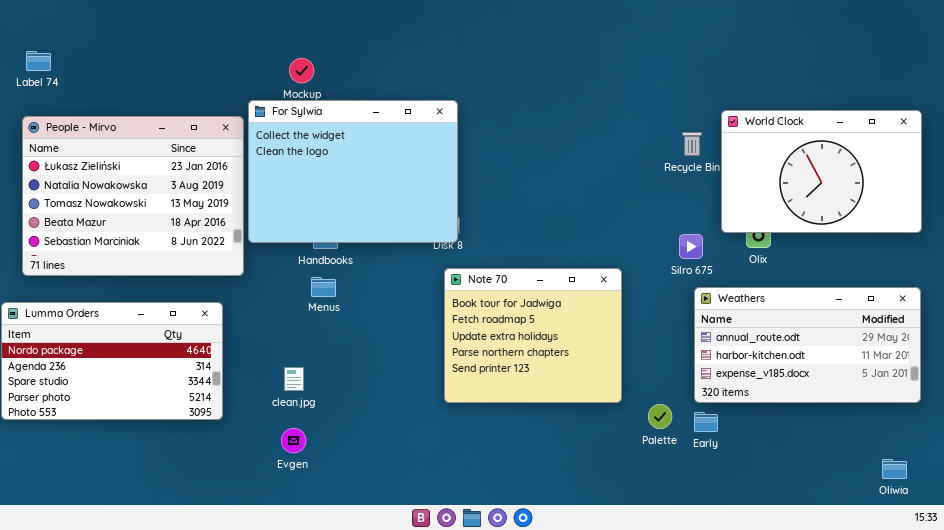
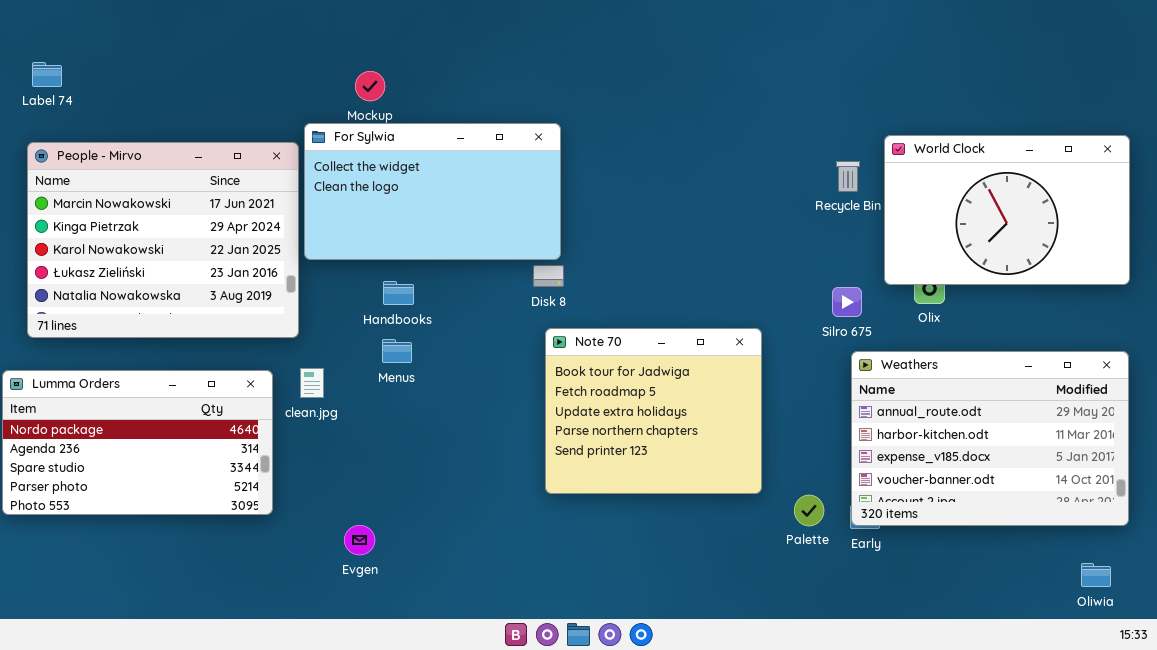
For Sylwia: [248,100,458,243] -> [304,123,561,260], resized
People - Mirvo: [22,116,244,276] -> [27,142,299,338], scrolled up 3 rows
Weathers: [694,287,921,403] -> [851,351,1129,526], resized
clean.jpg: [284,367,304,391] -> [300,368,324,398], moved

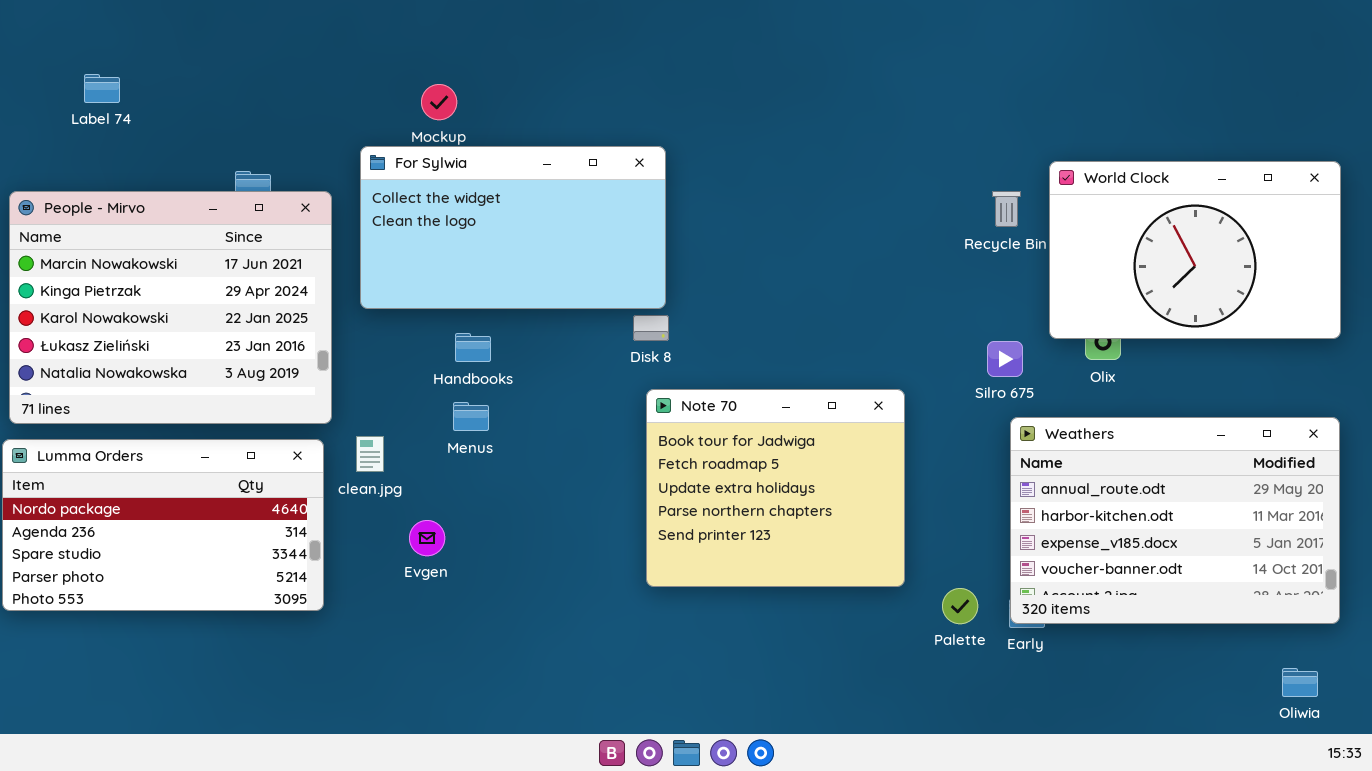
Label 74: [32,62,62,87] -> [84,74,120,103], moved
People - Mirvo: [27,142,299,338] -> [9,191,332,424], moved
Evgen: [344,525,375,555] -> [409,520,445,556], moved

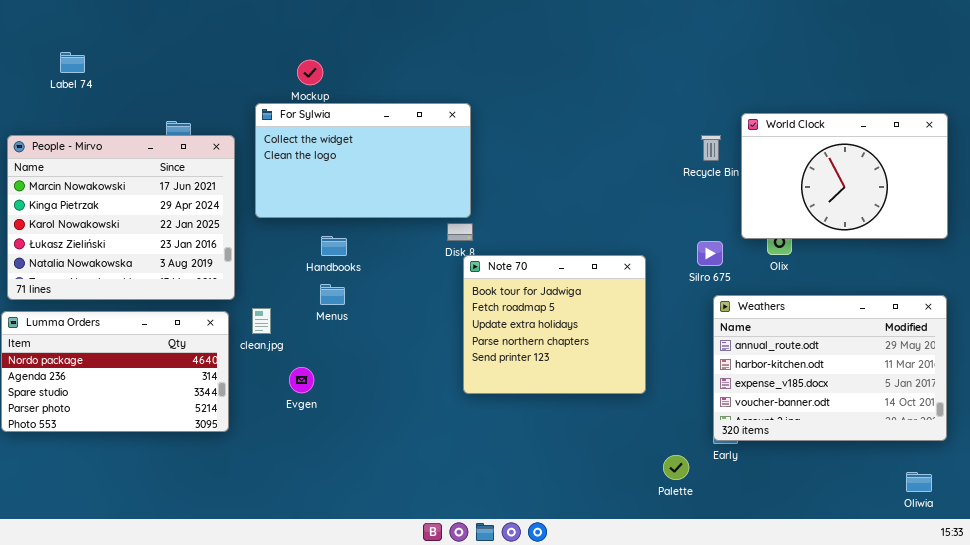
Note 70: [646,389,905,587] -> [463,255,646,394], moved
Palette: [942,588,978,624] -> [663,455,689,480], moved

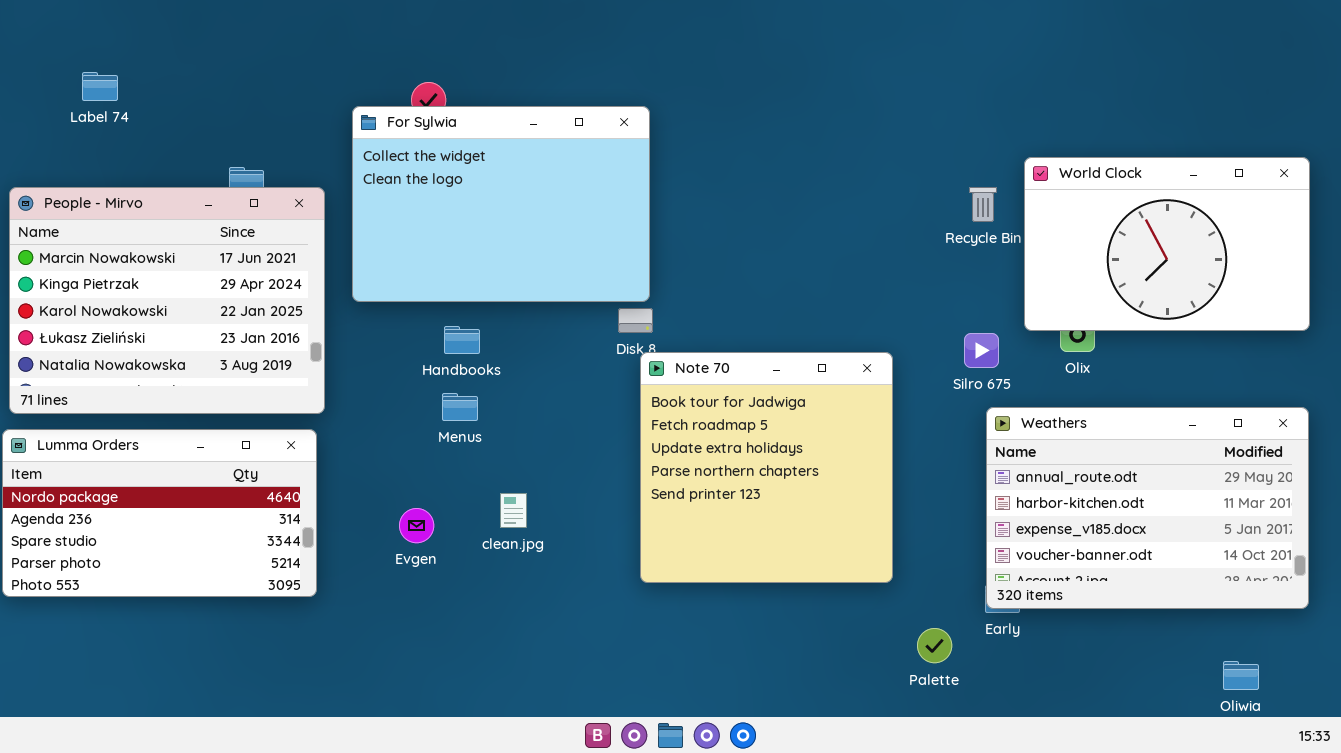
For Sylwia: [255,103,471,218] -> [352,106,650,302], resized
Note 70: [463,255,646,394] -> [640,352,893,583], resized
clean.jpg: [252,308,271,334] -> [500,493,527,528], moved
Oliwia: [906,472,932,492] -> [1223,661,1259,690], moved

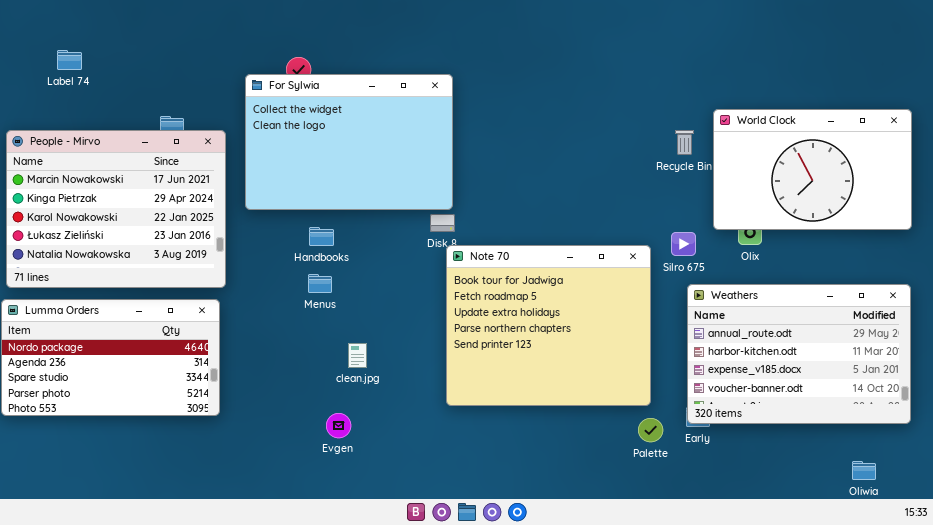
Note 70: [640,352,893,583] -> [446,245,651,406], resized
Evgen: [399,508,434,543] -> [326,413,351,438], moved
Palette: [917,628,952,663] -> [638,418,663,442], moved

